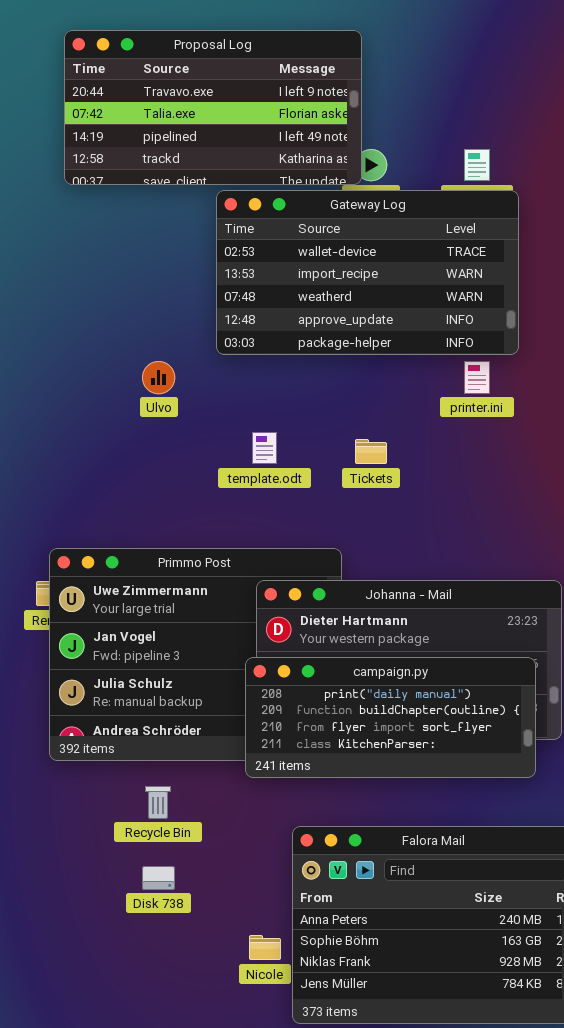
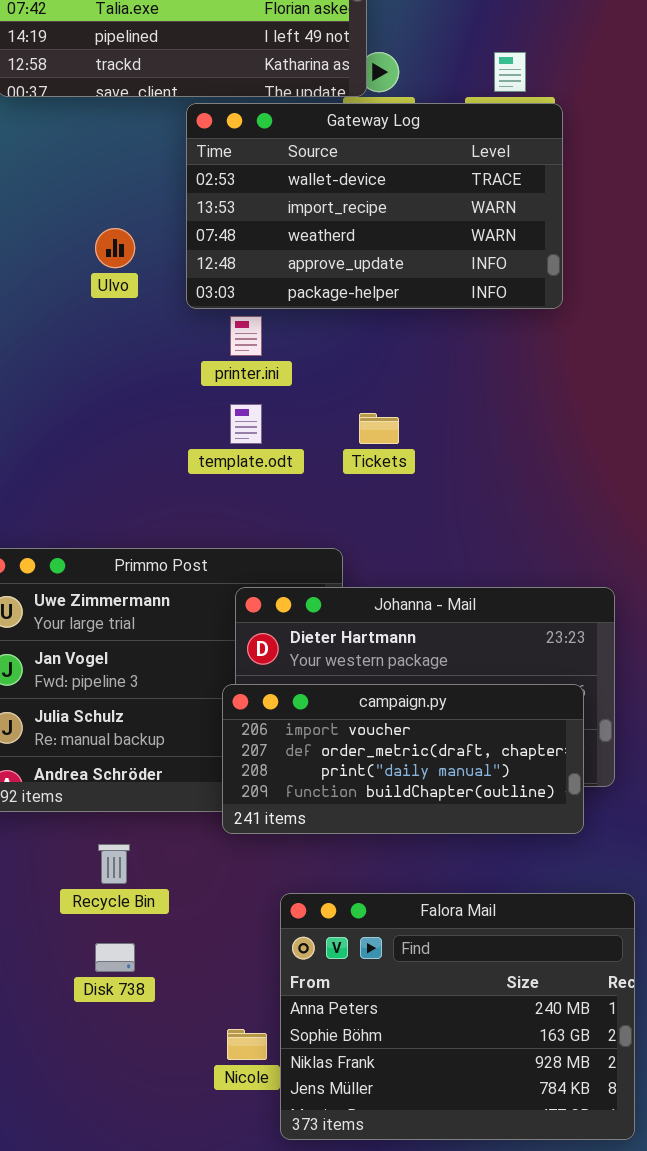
Ulvo: [142,361,175,394] -> [95,228,135,268], moved
printer.ini: [464,361,490,394] -> [230,316,262,356], moved
campaign.py: [245,657,536,778] -> [222,684,584,834], scrolled up 2 rows

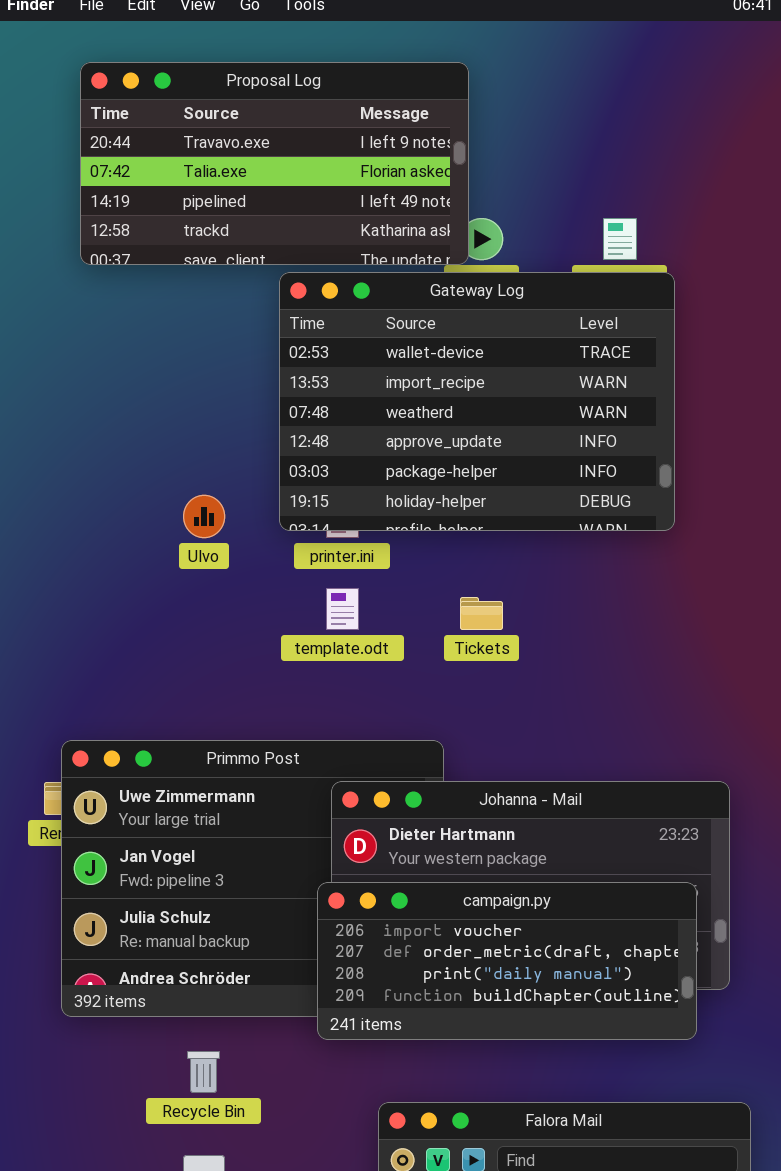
Gateway Log: [186,103,563,309] -> [279,272,675,531], resized
Ulvo: [95,228,135,268] -> [183,495,225,538], moved

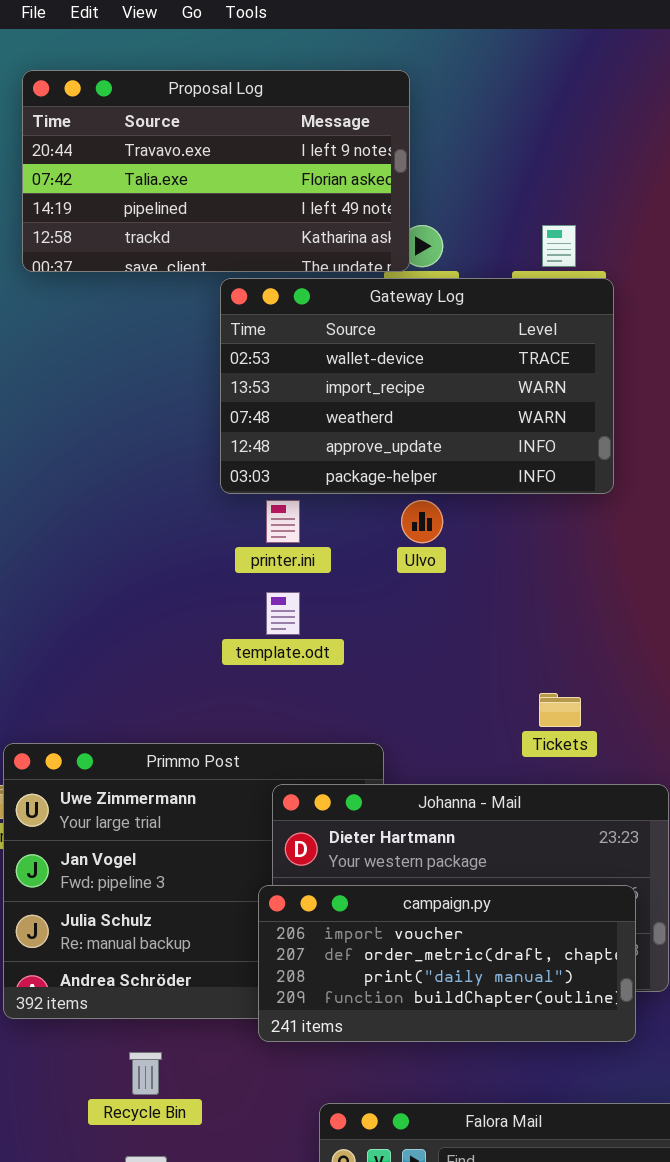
Gateway Log: [279,272,675,531] -> [220,278,614,494], resized
Ulvo: [183,495,225,538] -> [401,500,443,543], moved
Tickets: [460,597,503,630] -> [539,693,581,727], moved

